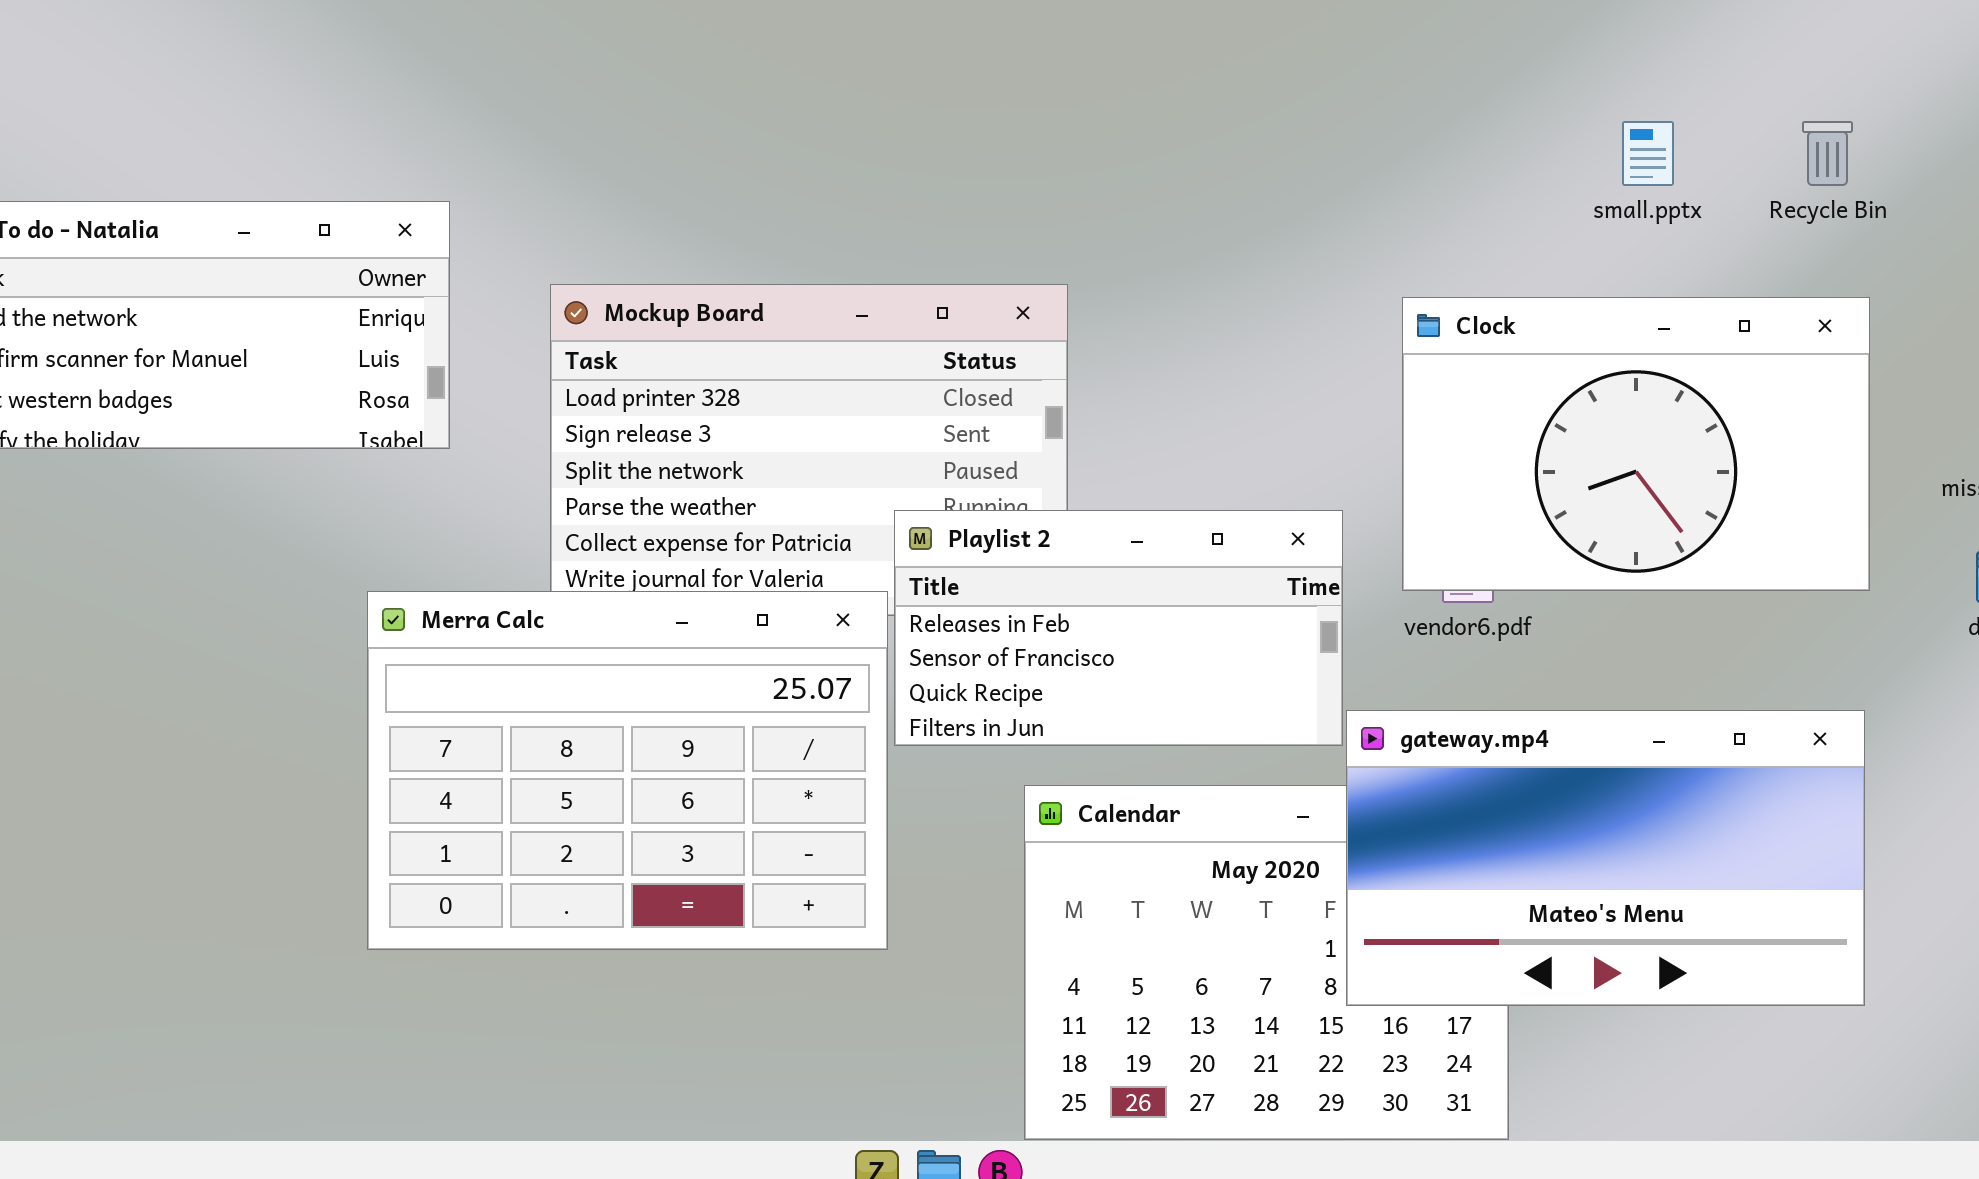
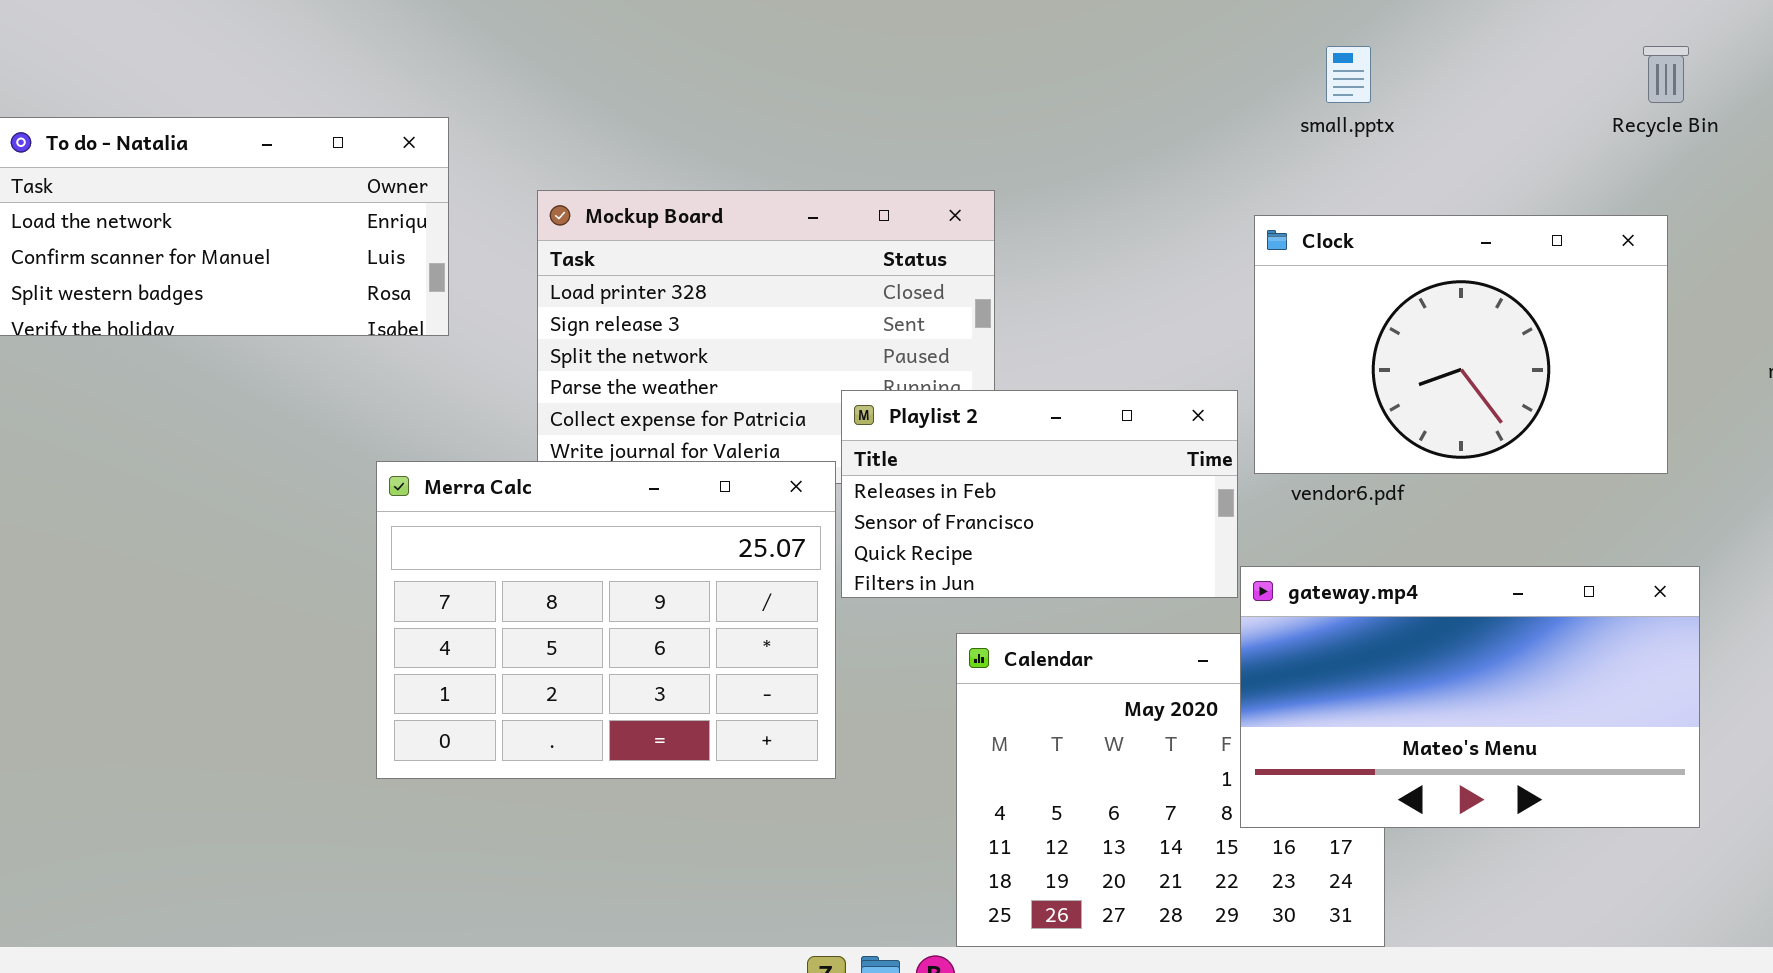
small.pptx: [1622,121,1674,186] -> [1326,46,1371,103], moved
Clock: [1402,297,1870,591] -> [1254,215,1668,474], moved

